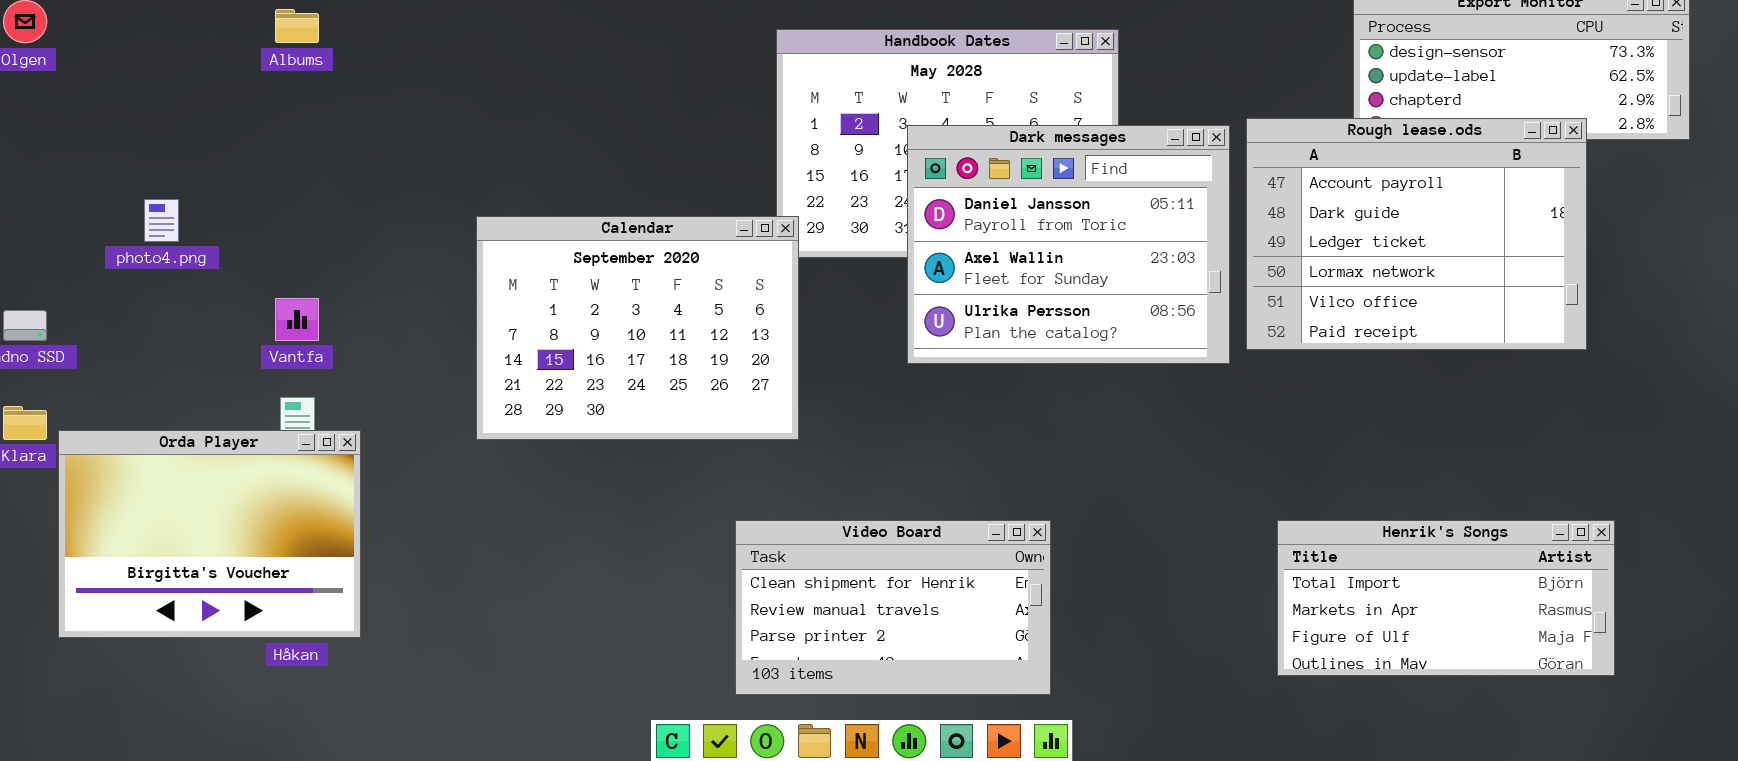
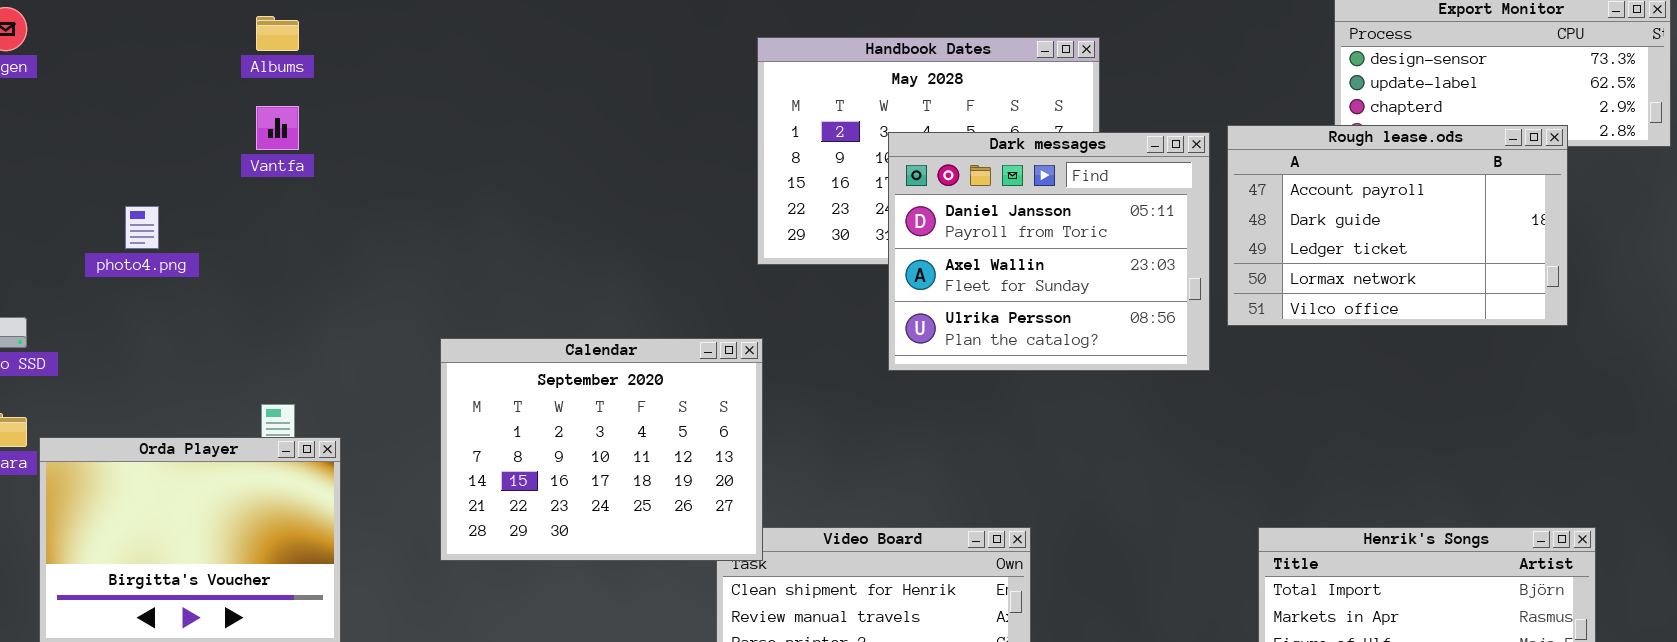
Rough lease.ods: [1246,118,1587,350] -> [1227,125,1568,326], resized
Calendar: [476,216,799,440] -> [440,338,763,561], moved
Vantfa: [275,298,319,341] -> [256,106,299,150], moved

